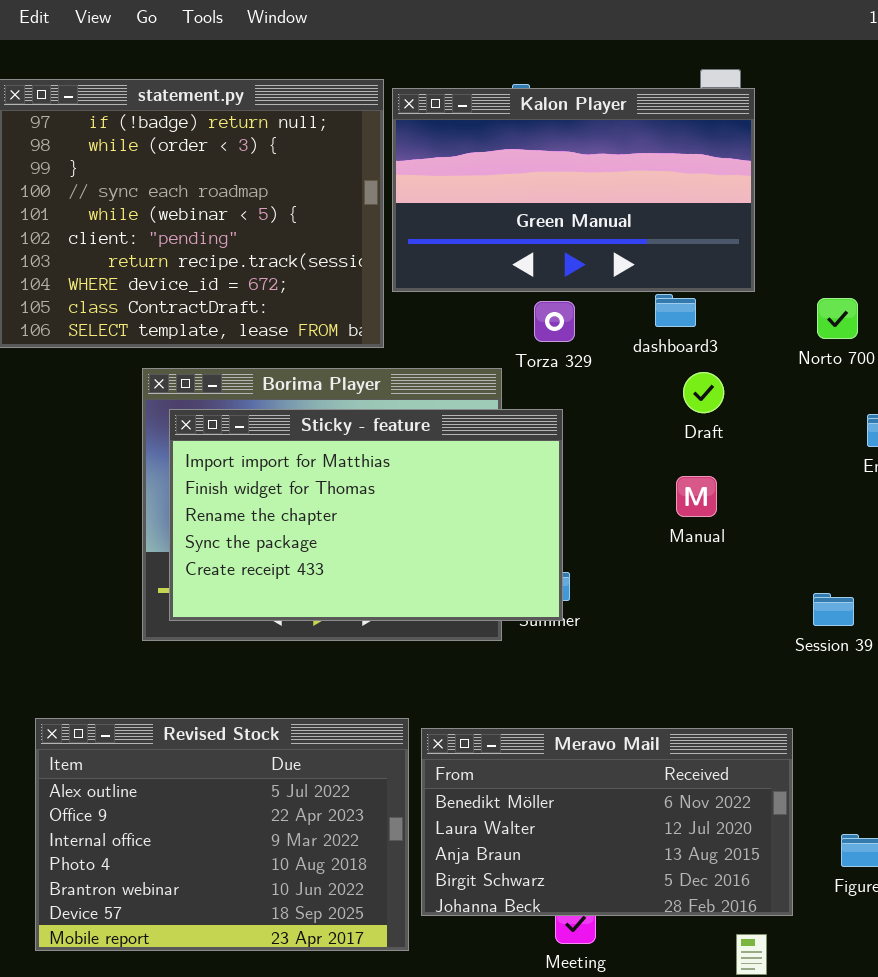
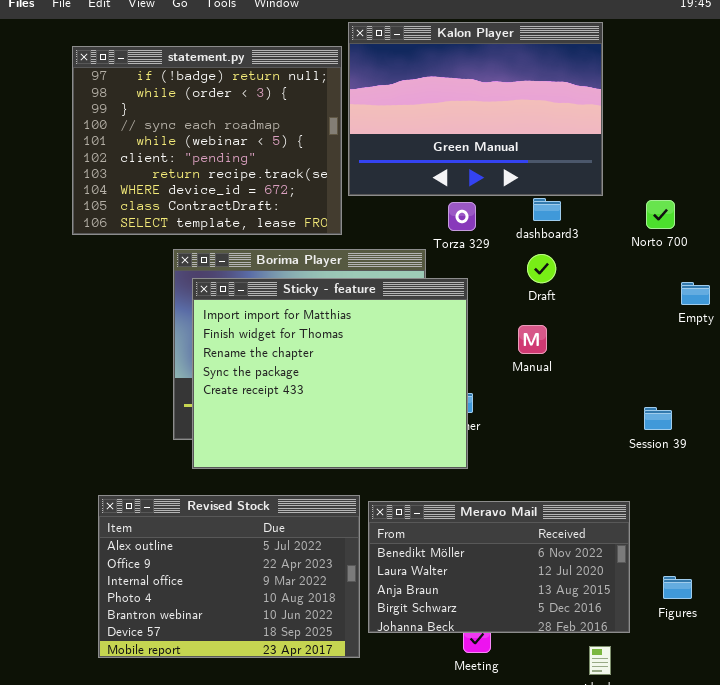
Kalon Player: [392,88,755,292] -> [348,22,603,196], resized
Draft: [683,372,724,413] -> [527,254,556,283], moved
Sticky - feature: [169,409,563,621] -> [192,278,468,469], resized
Manual: [676,476,717,517] -> [518,325,547,354], moved

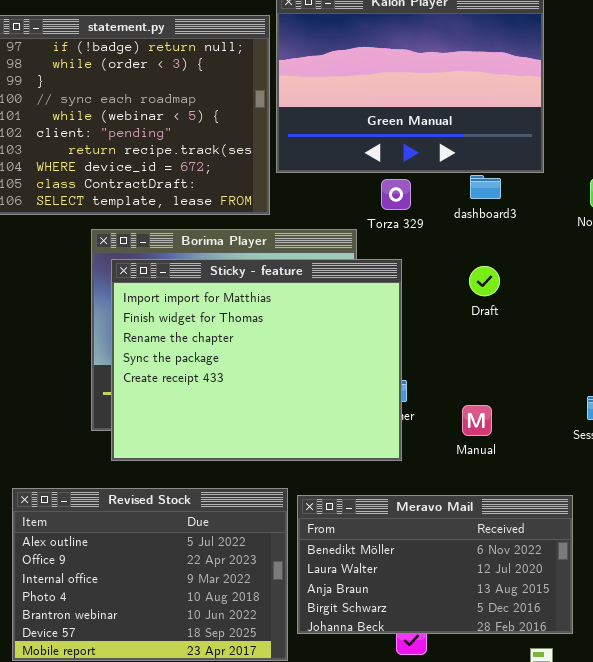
Draft: [527,254,556,283] -> [469,266,500,296], moved
Manual: [518,325,547,354] -> [462,405,492,436], moved

